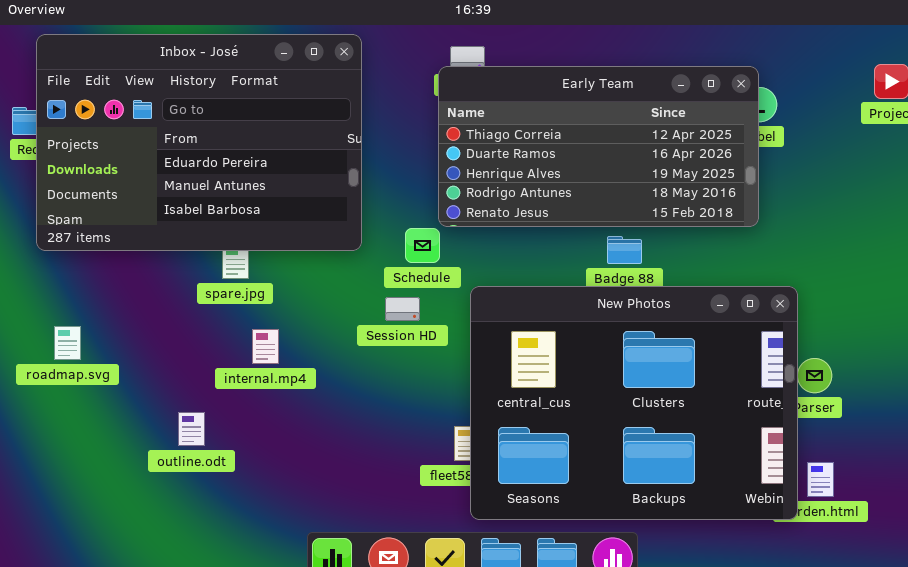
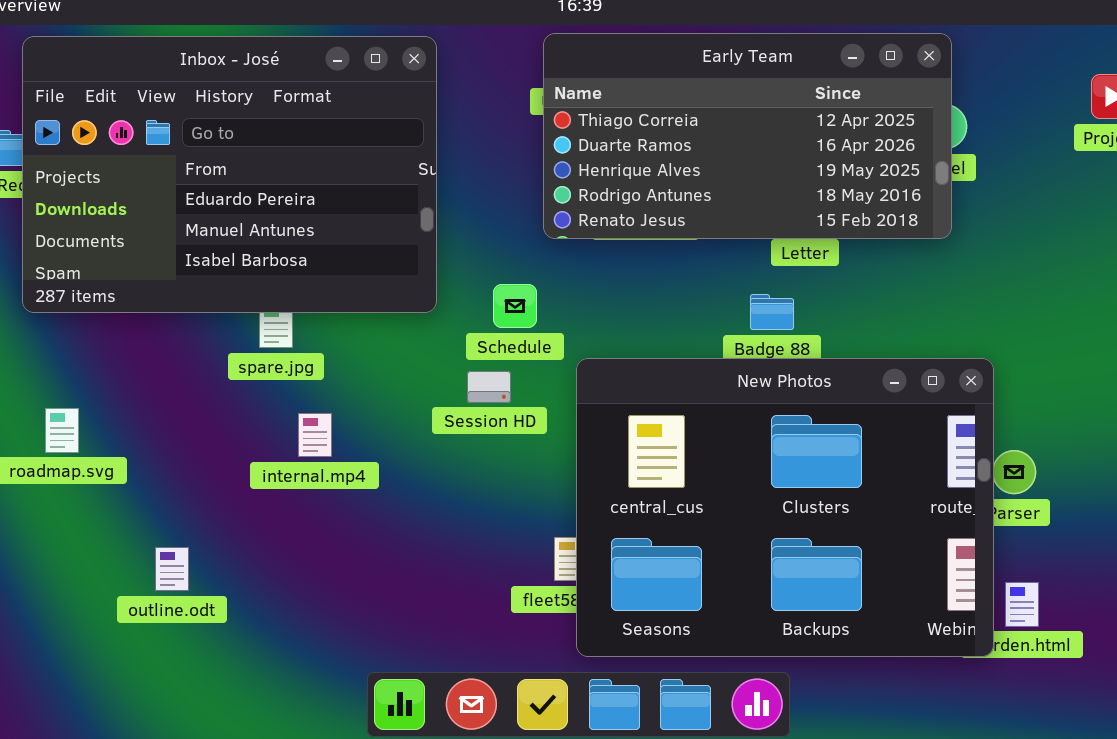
Early Team: [438,66,759,227] -> [543,33,952,239], moved
outline.odt: [178,412,205,446] -> [155,547,189,591], moved

